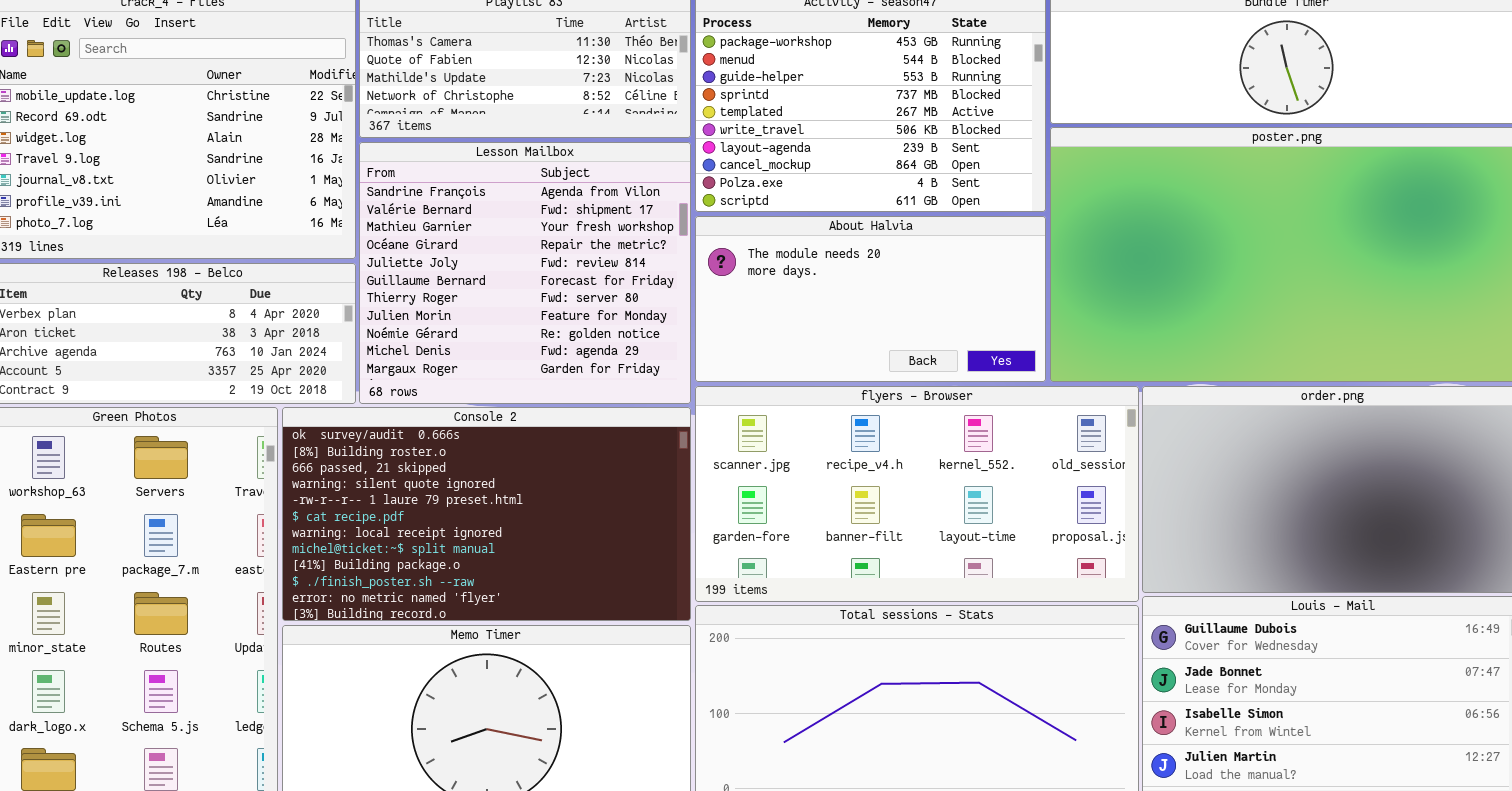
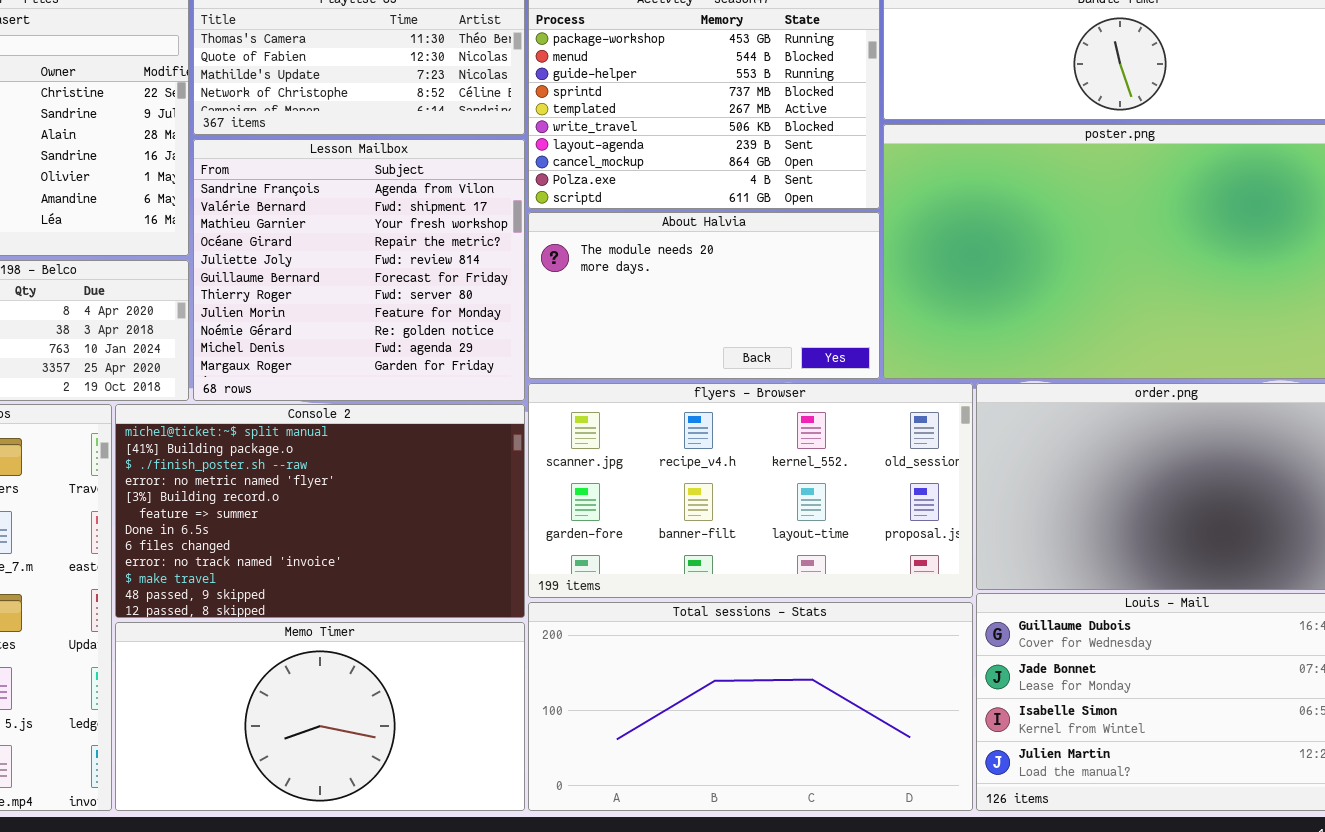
Console 2: [282,407,691,621] -> [115,404,525,618], scrolled down 7 rows

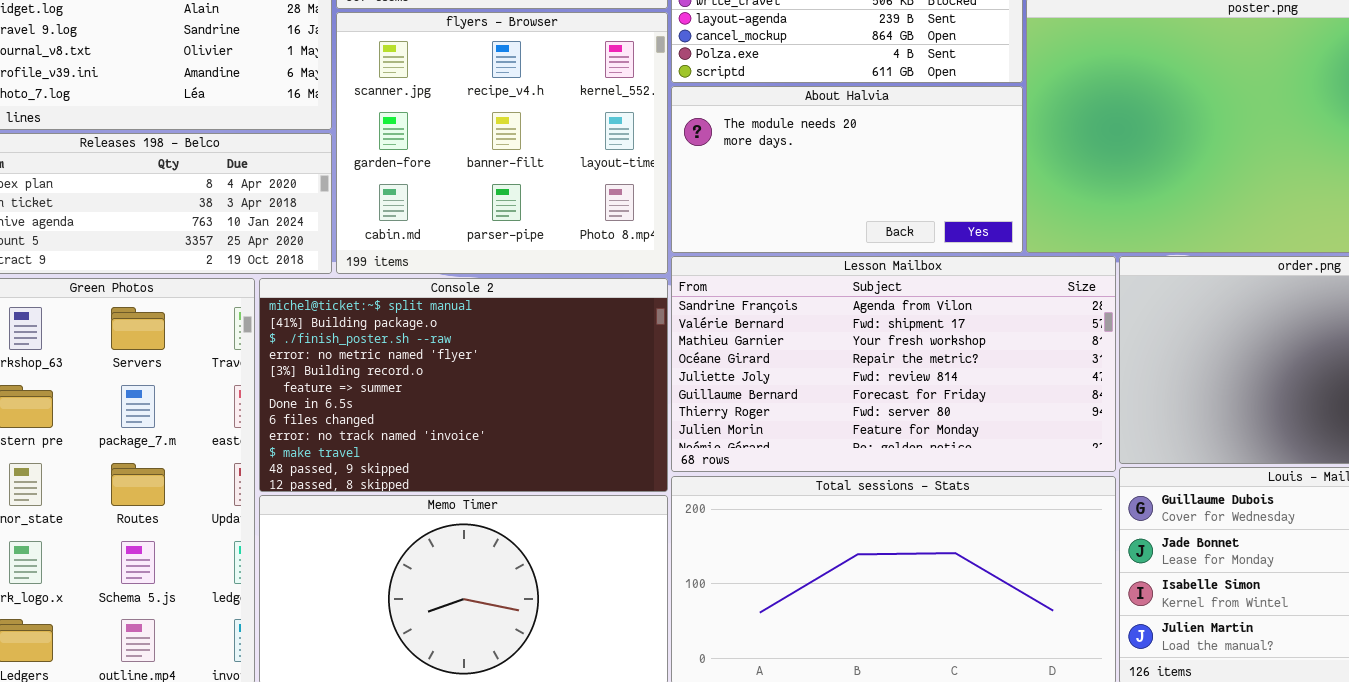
Lesson Mailbox: [193,139,525,401] -> [671,256,1116,472], moved, resized
flyers - Browser: [528,383,973,598] -> [336,12,668,274], moved, resized

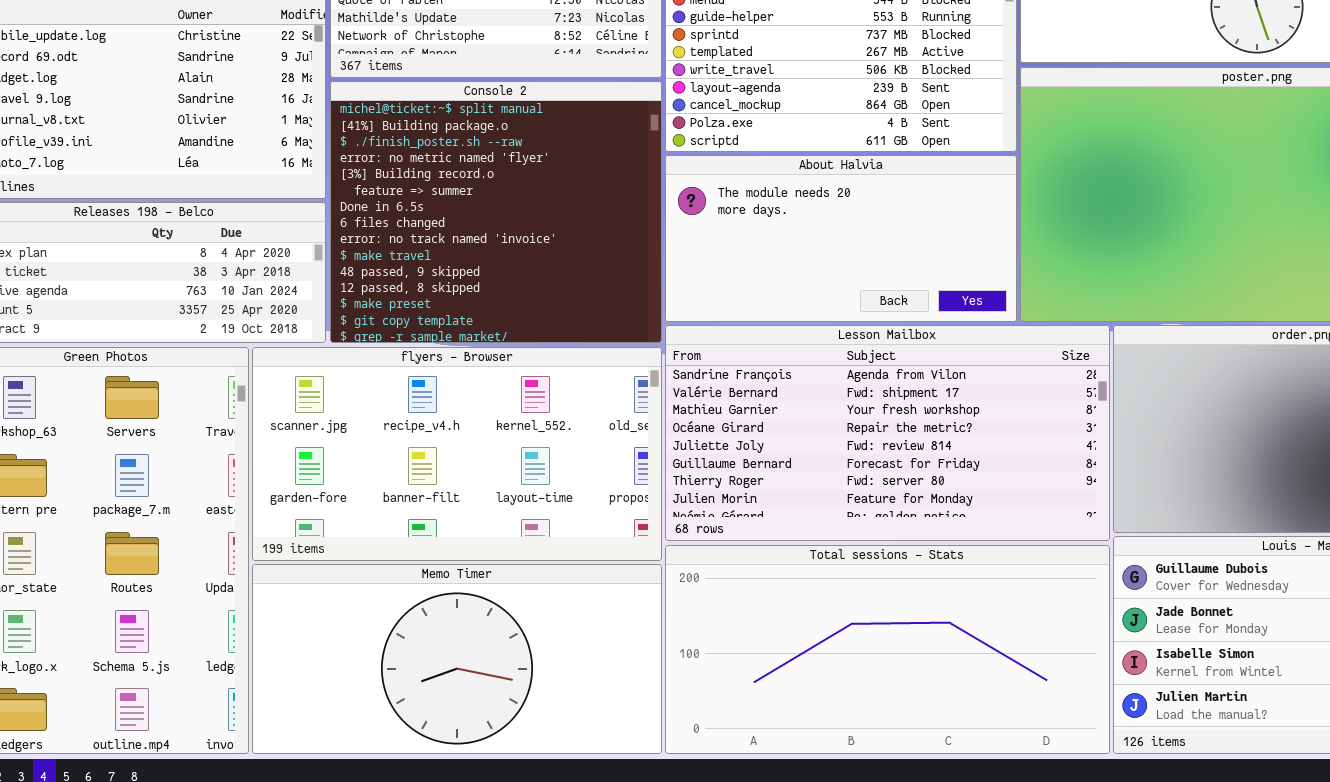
flyers - Browser: [336,12,668,274] -> [252,347,662,561], moved, resized
Console 2: [259,278,668,492] -> [330,81,662,343], moved, resized

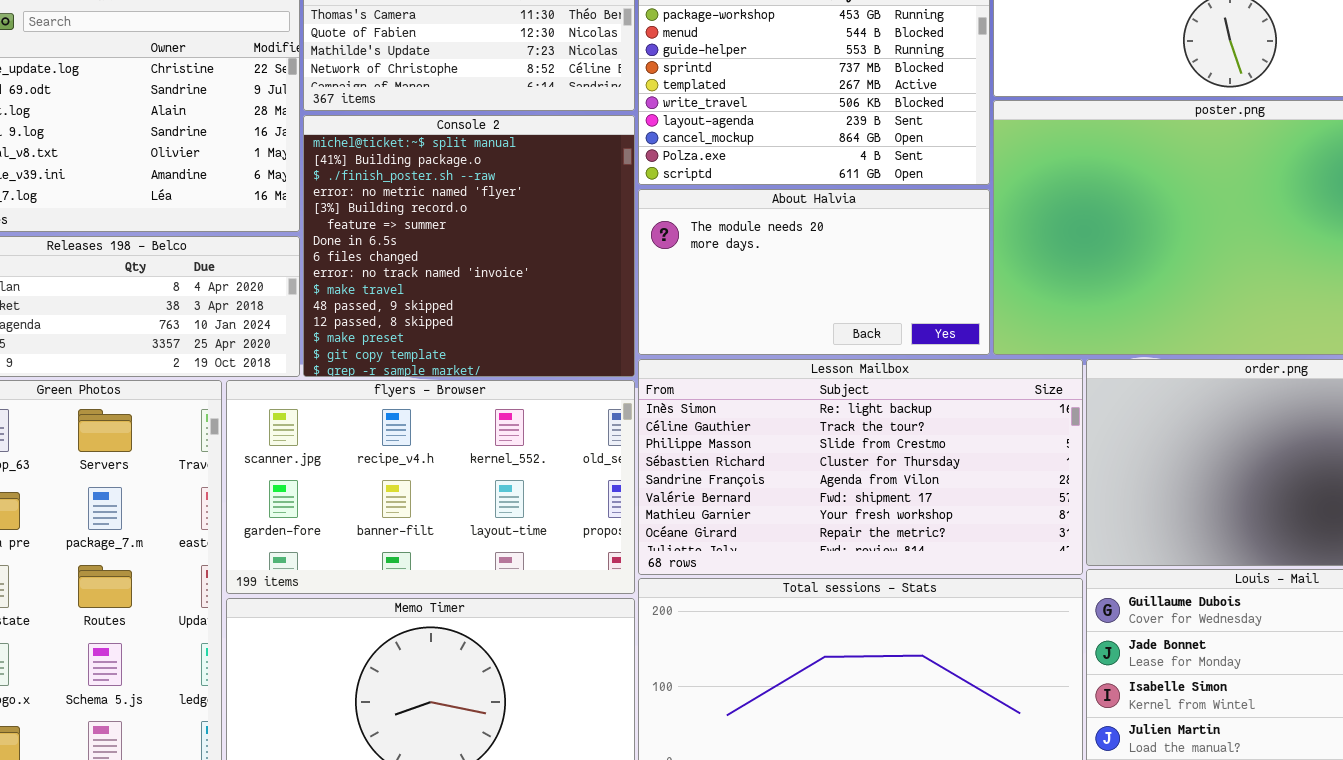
Lesson Mailbox: [665,325,1110,541] -> [638,359,1083,575], scrolled up 4 rows

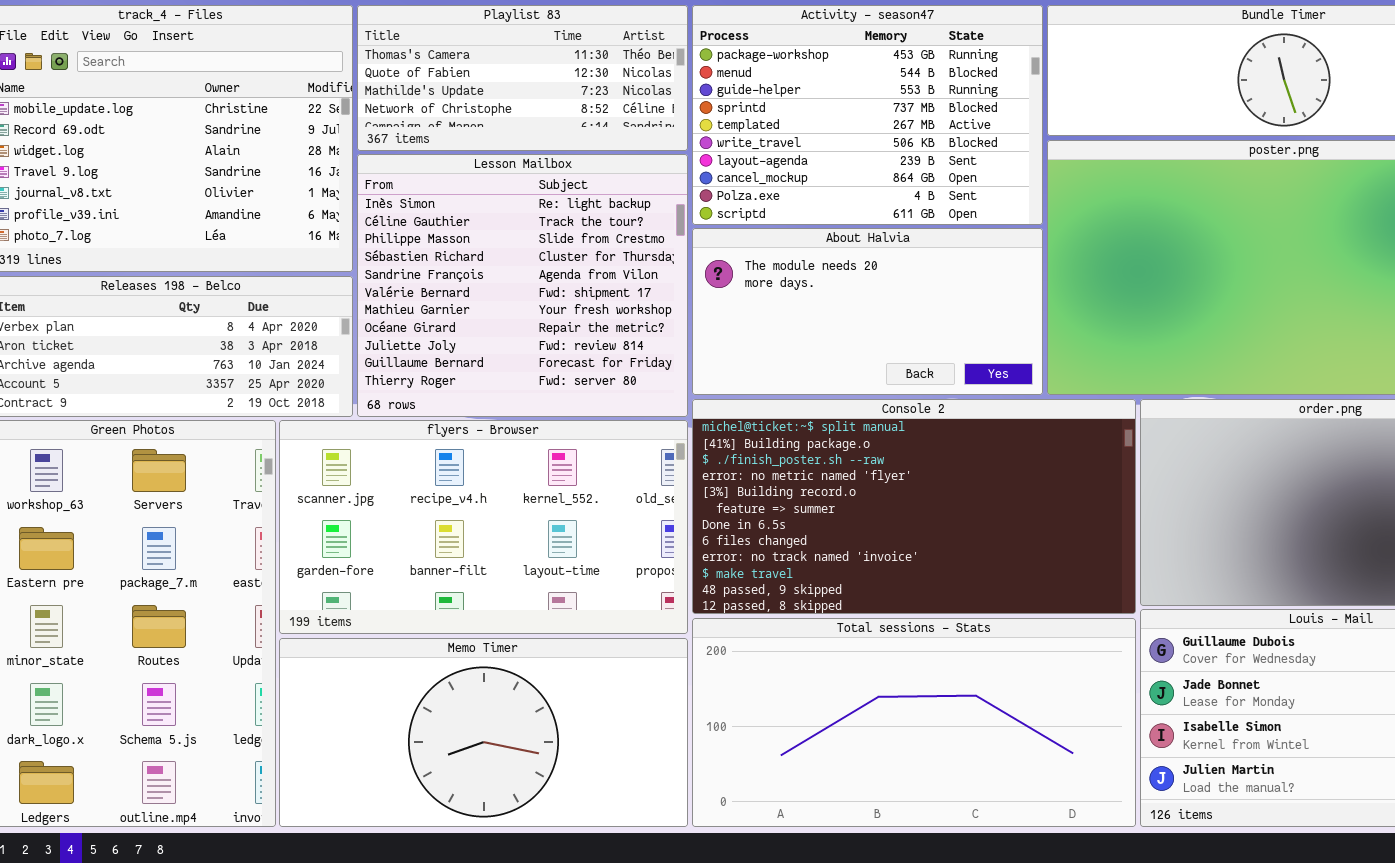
Console 2: [303,115,635,377] -> [692,399,1136,614], moved, resized
Lesson Mailbox: [638,359,1083,575] -> [357,154,688,417], moved, resized

